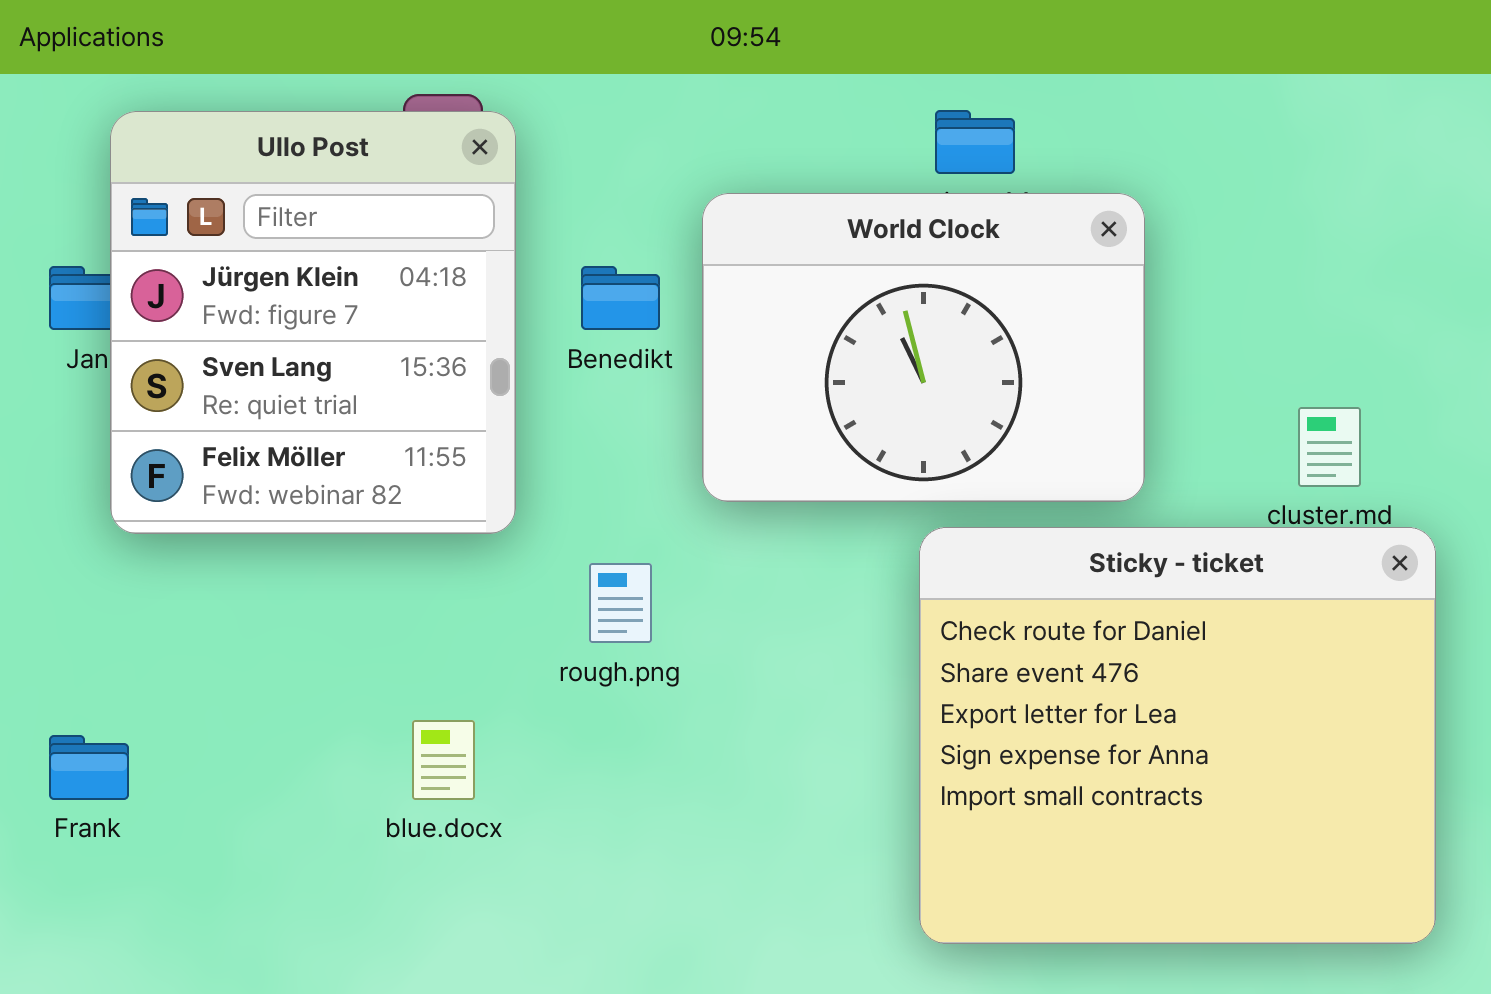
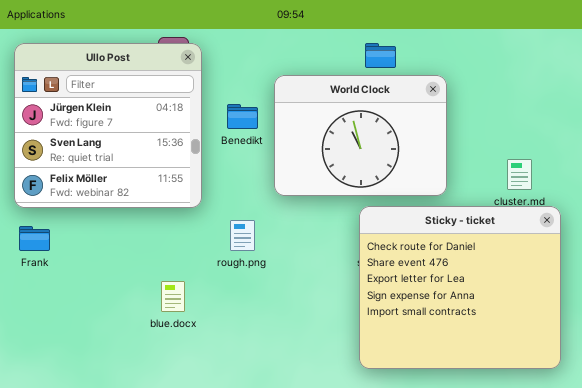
Ullo Post: [110,111,516,534] -> [14,43,202,208], resized
Frank: [49,735,129,800] -> [19,226,50,251], moved

